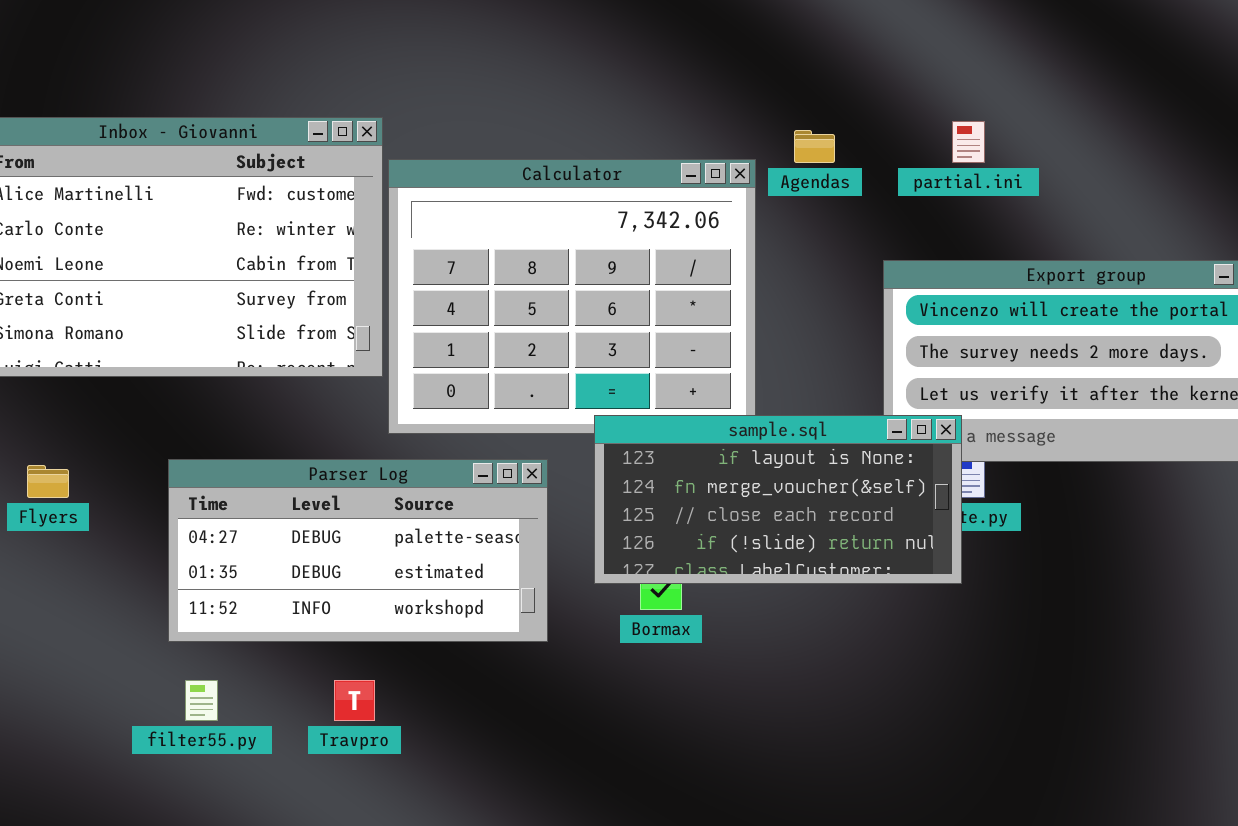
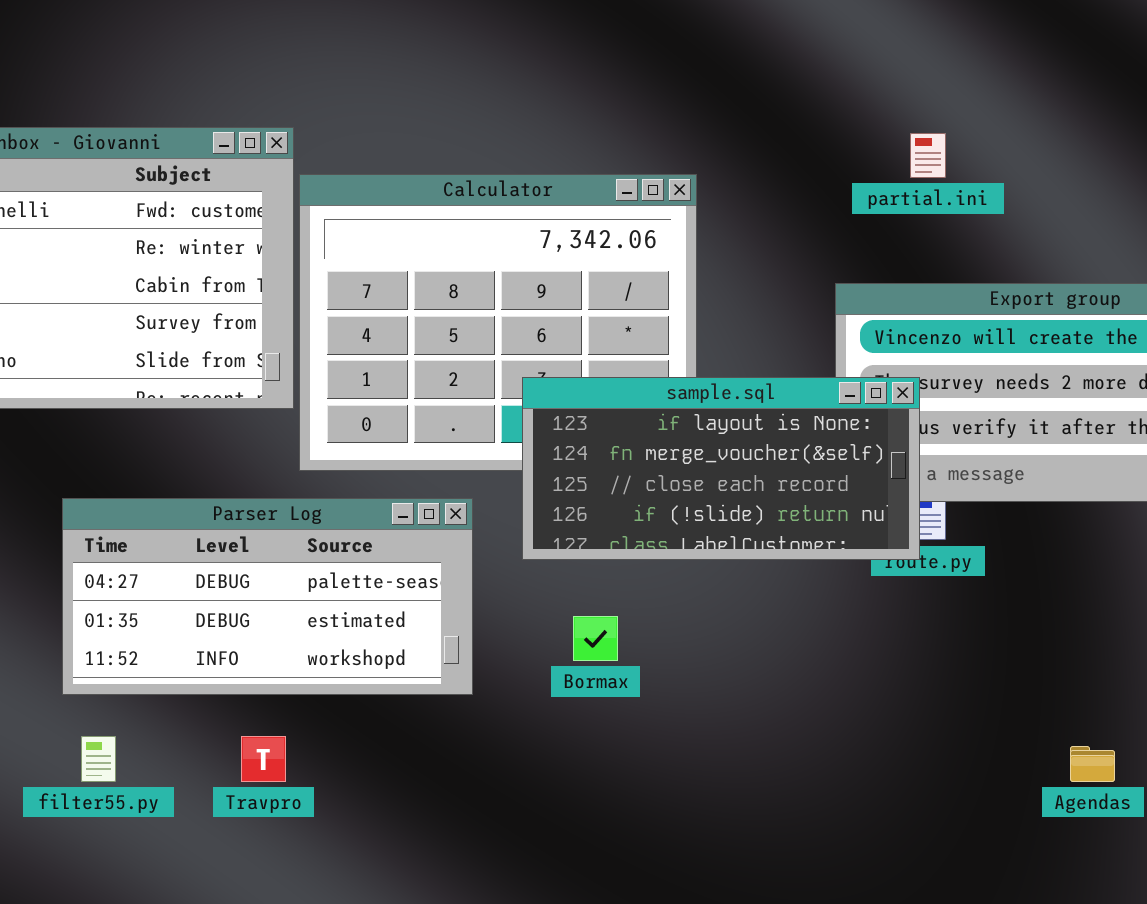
Agendas: [794,130,835,163] -> [1070,746,1115,782], moved
sample.sql: [594,415,962,584] -> [522,377,920,560], moved

